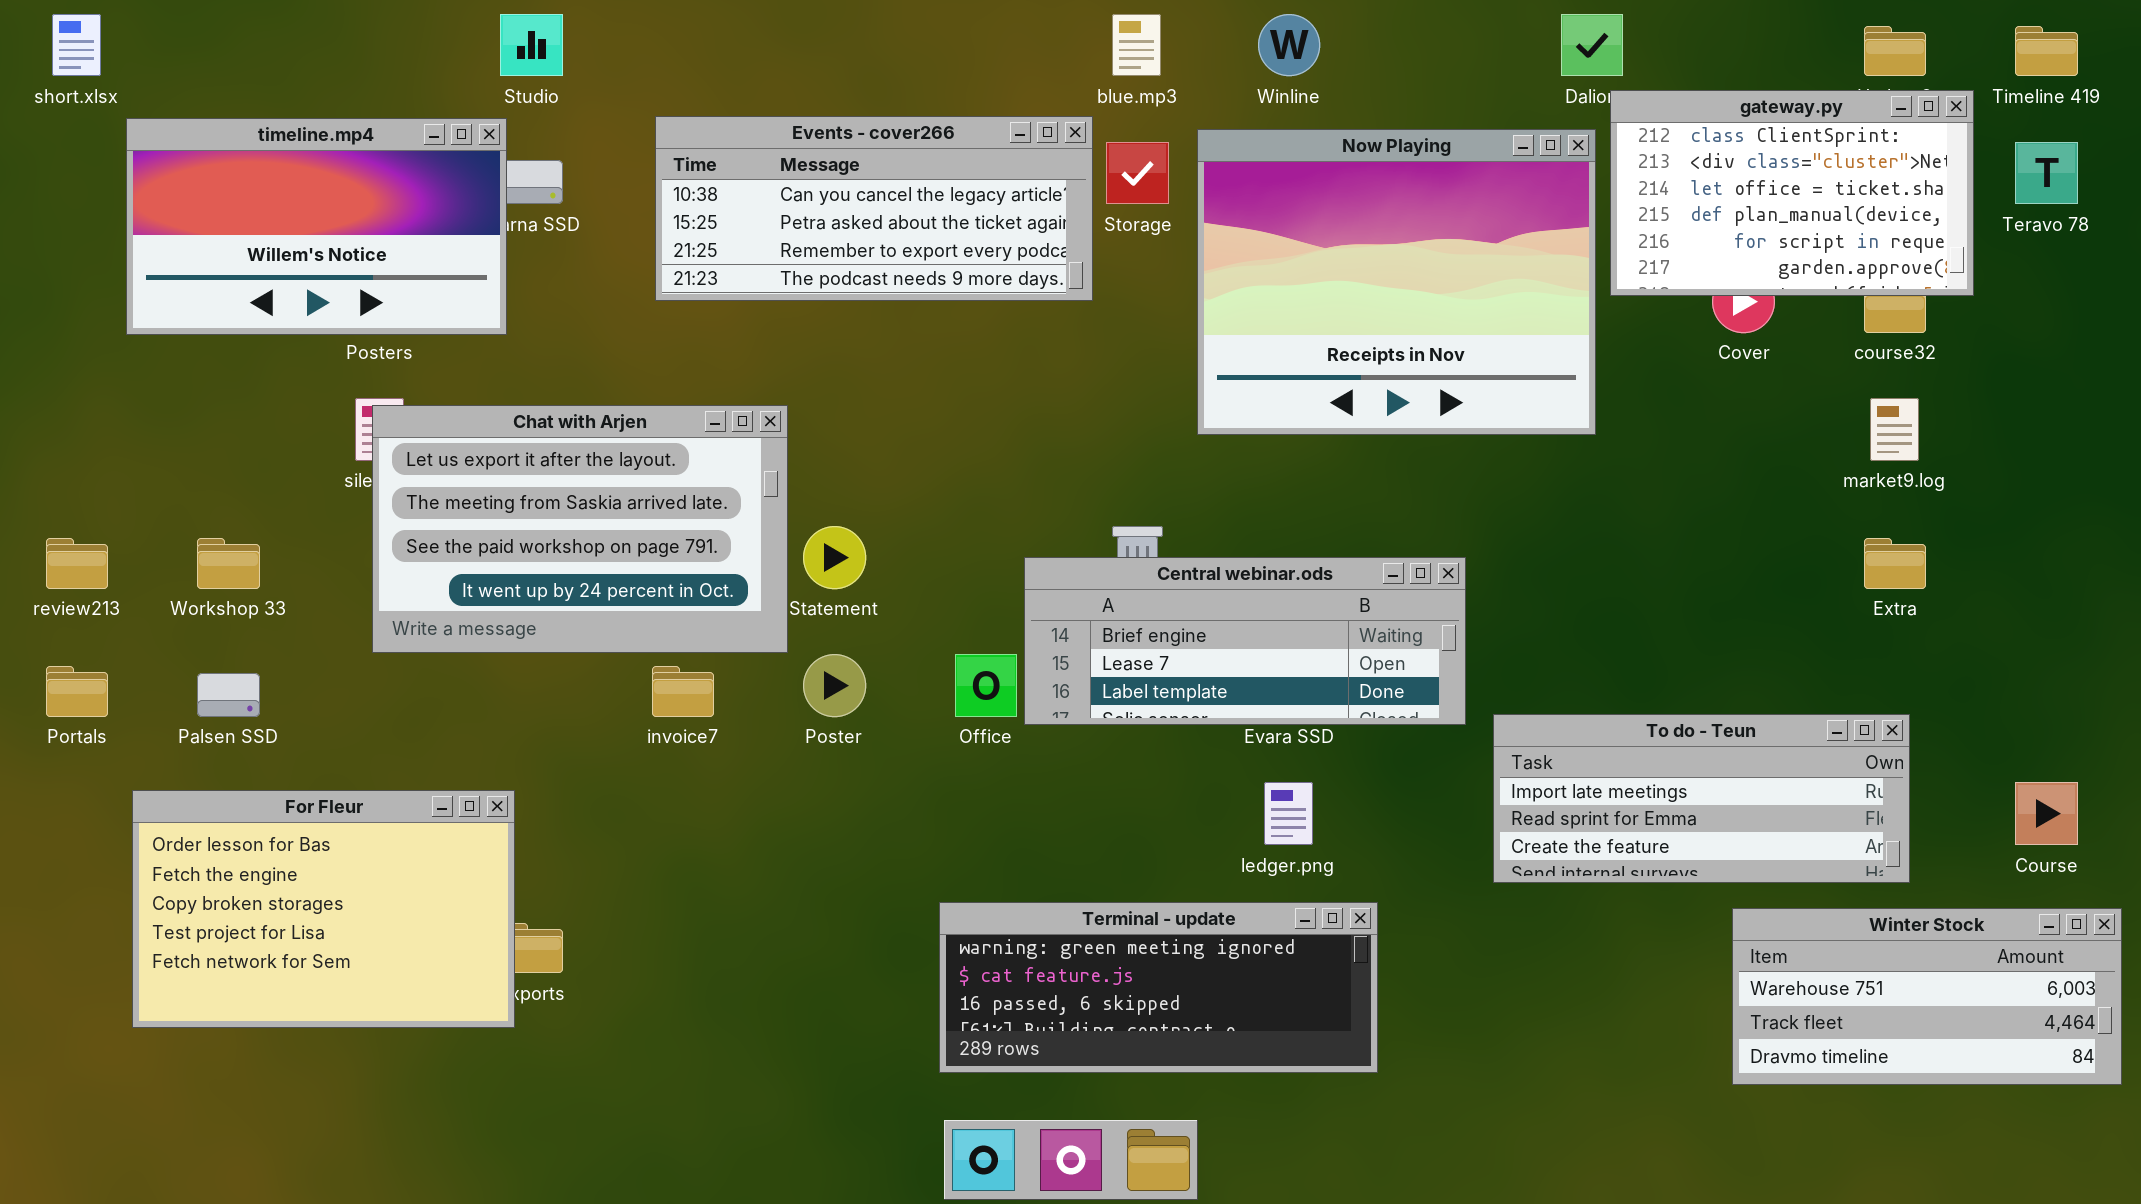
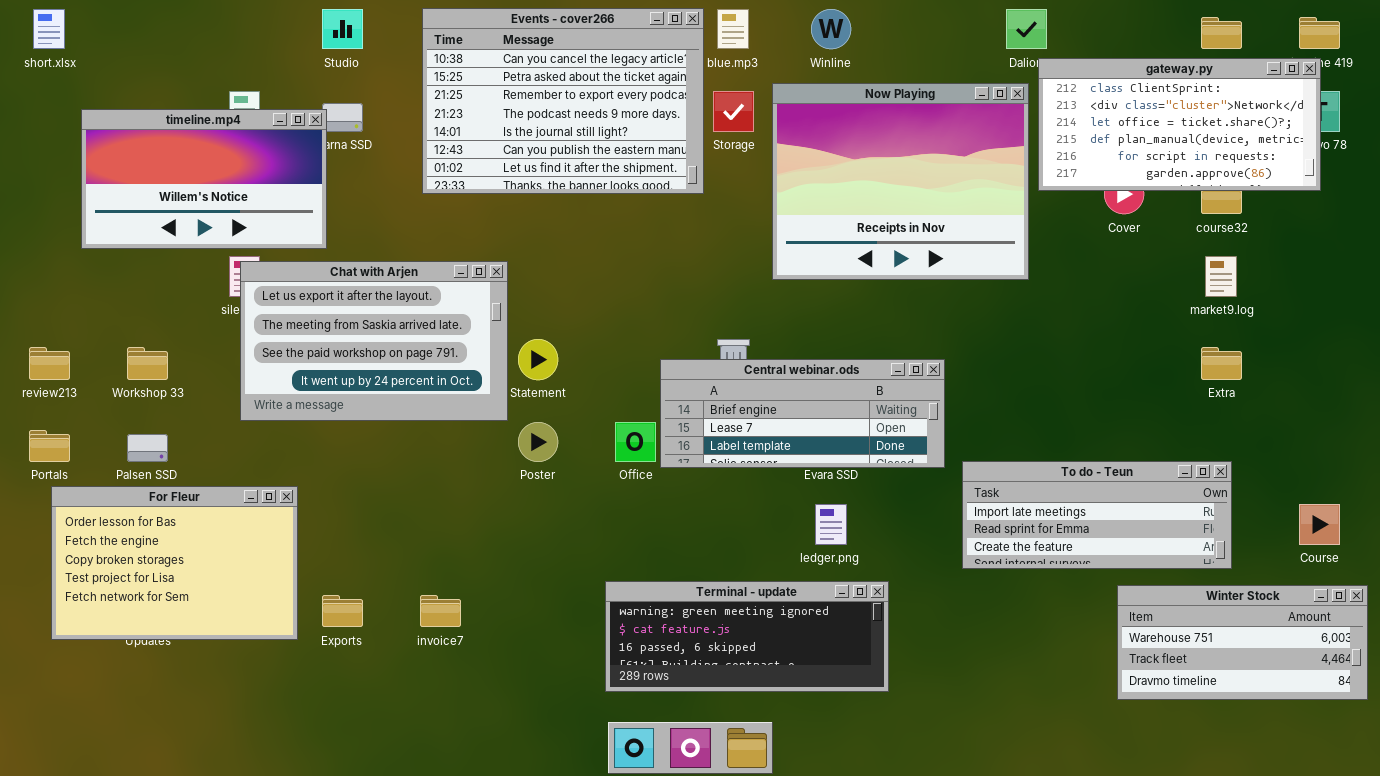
gateway.py: [1610,90,1974,296] -> [1038,58,1321,191], resized
Events - cover266: [655,116,1093,301] -> [422,8,704,194], resized
timeline.mp4: [126,118,507,335] -> [81,109,327,249], moved
invoice7: [652,666,714,717] -> [420,595,461,627], moved
For Fleur: [132,790,515,1028] -> [51,486,298,640], moved

